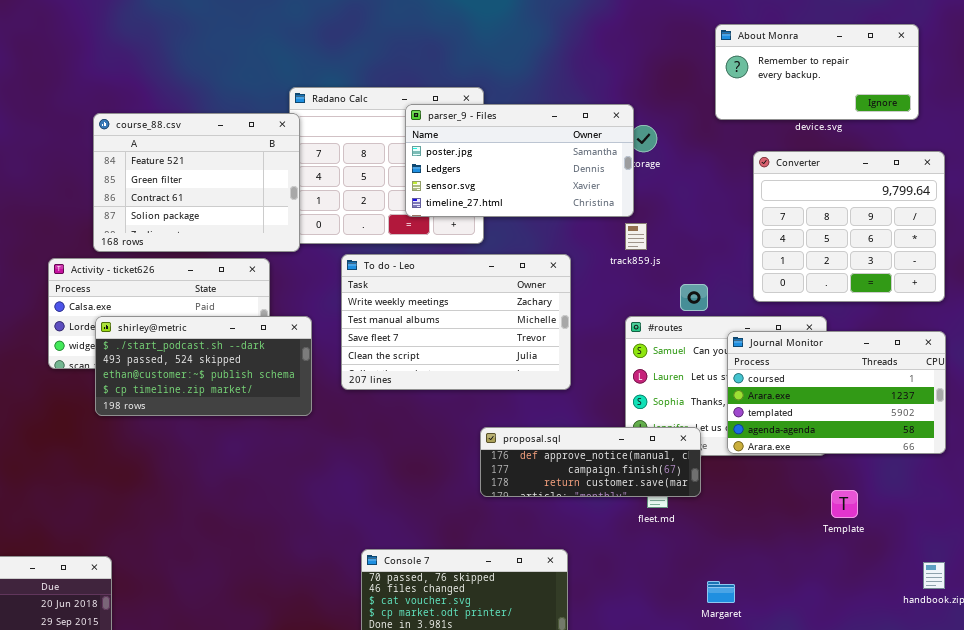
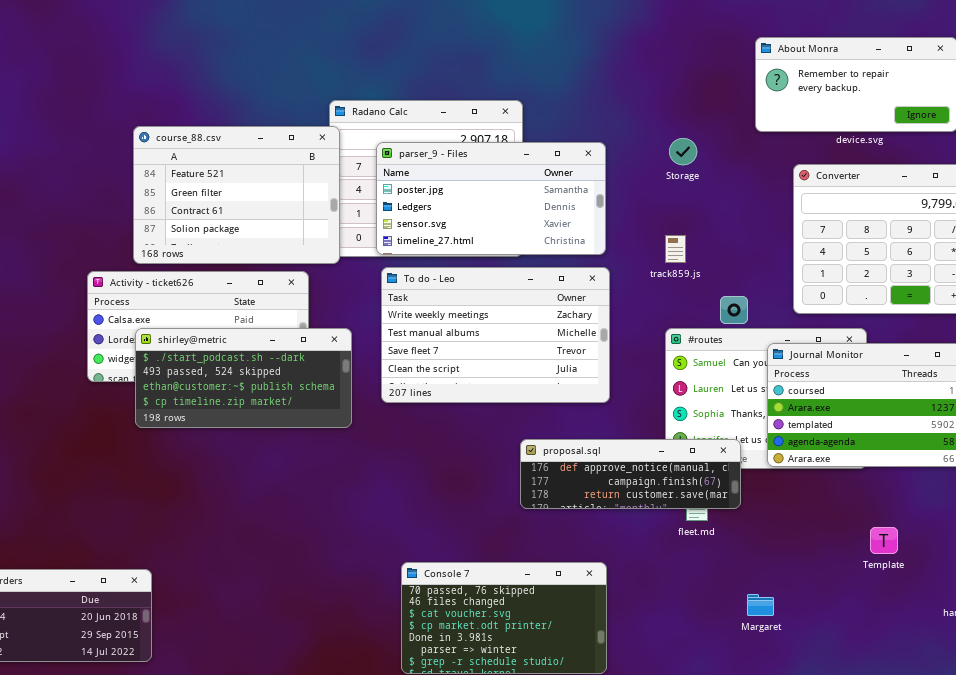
parser_9 - Files: [405,104,634,217] -> [376,142,606,255], moved
Template: [831,490,858,518] -> [870,527,898,554], moved

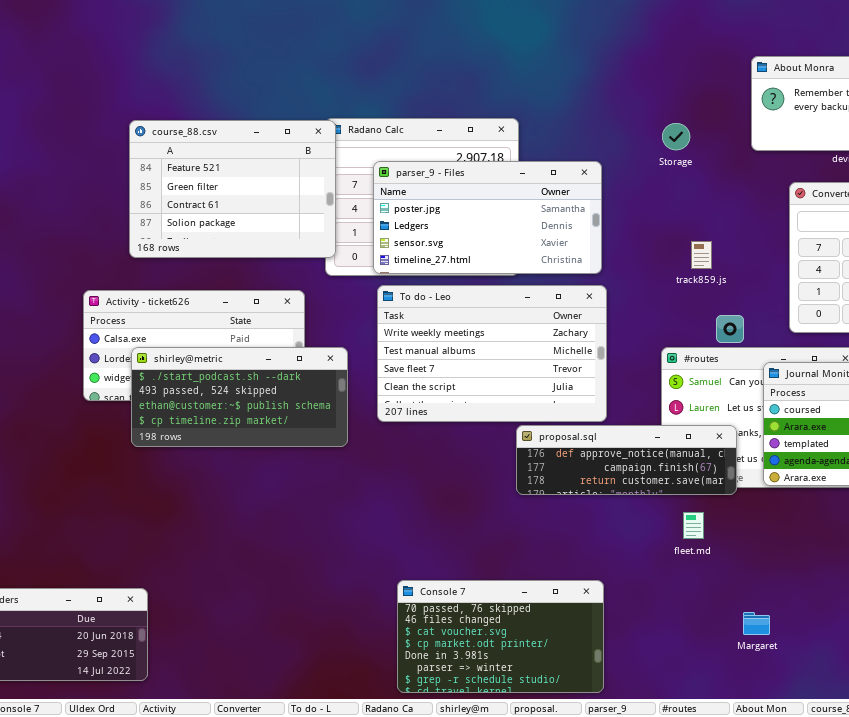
course_88.csv: [133,126,340,264] -> [129,120,336,258], moved
Storage: [669,138,697,165] -> [662,123,690,150], moved
track859.js: [665,235,686,263] -> [691,241,712,269], moved
proposal.sql: [520,439,741,509] -> [516,425,737,495], moved

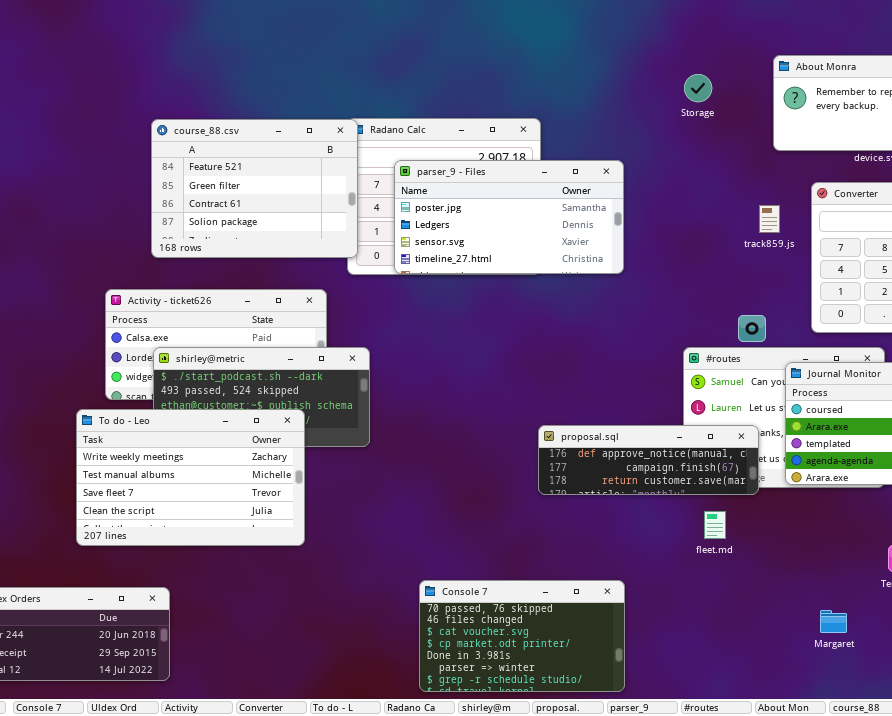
Storage: [662,123,690,150] -> [684,74,712,102], moved
track859.js: [691,241,712,269] -> [759,205,780,233], moved
To do - Leo: [377,285,607,422] -> [76,409,305,546], moved
Margaret: [743,612,770,635] -> [820,610,847,633], moved

